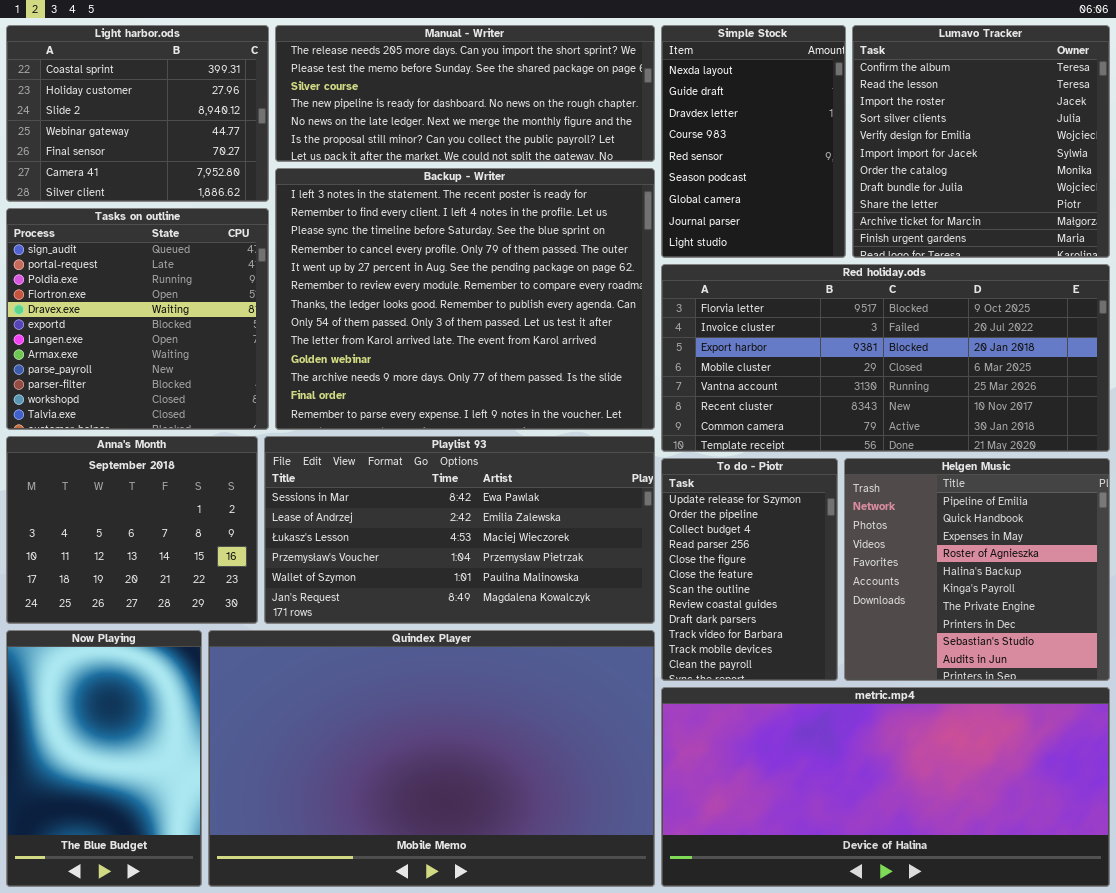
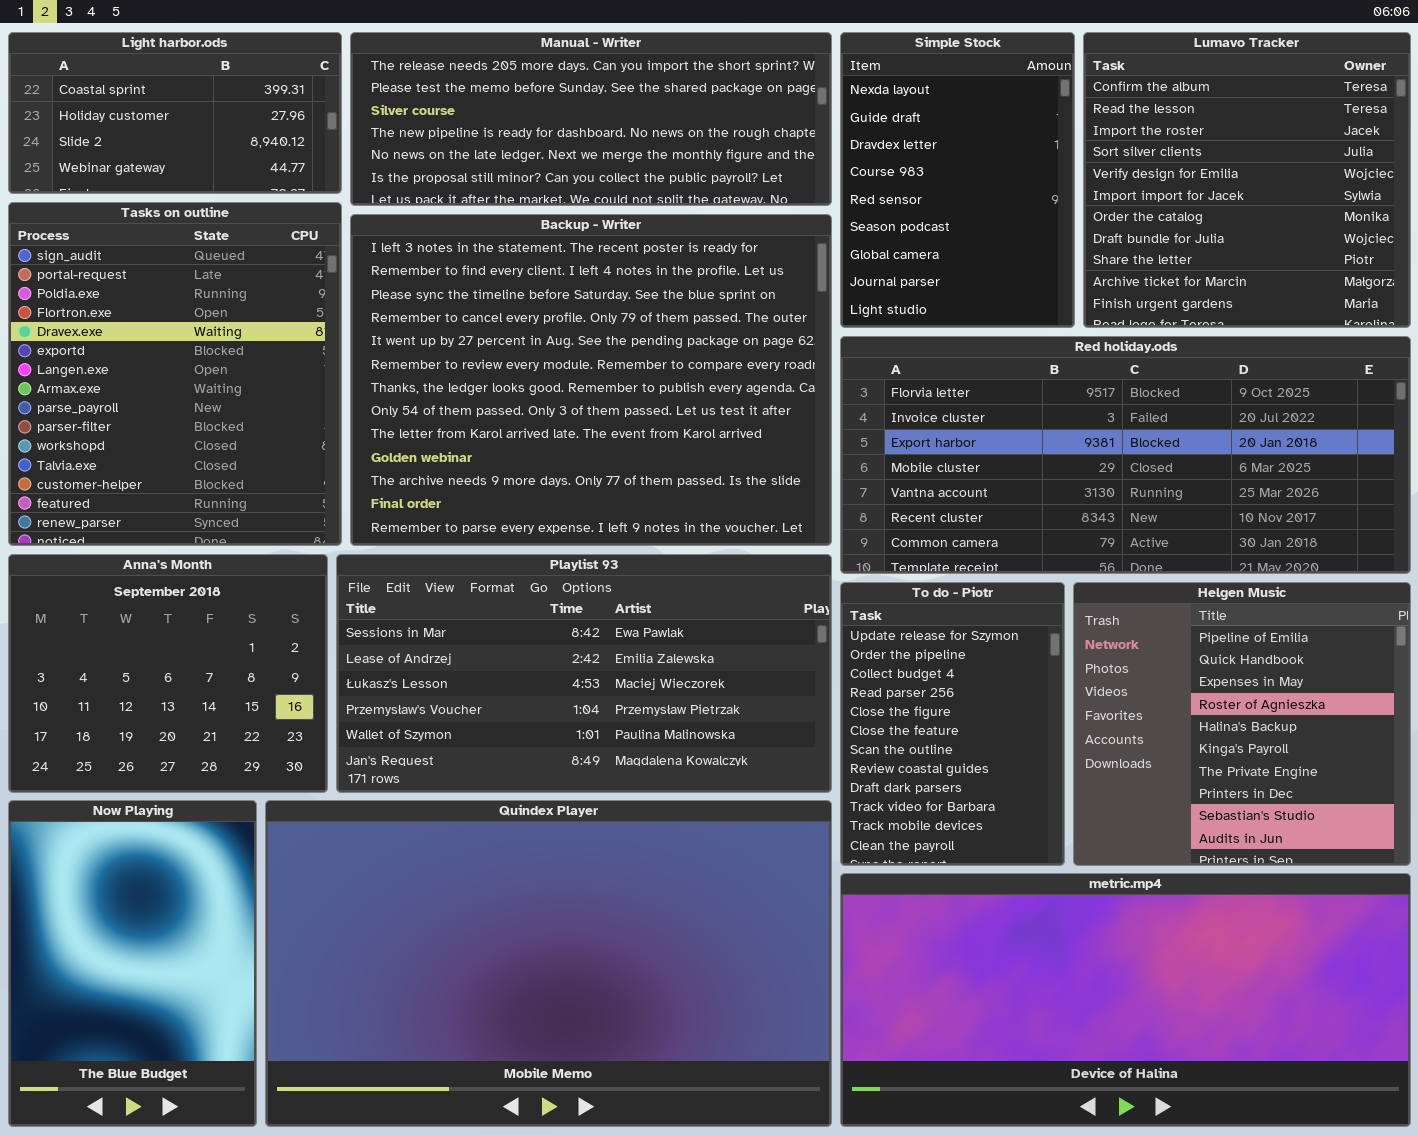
Light harbor.ods: [6,25,269,202] -> [8,32,342,194], resized
Tasks on outline: [6,208,269,430] -> [8,202,342,546], resized

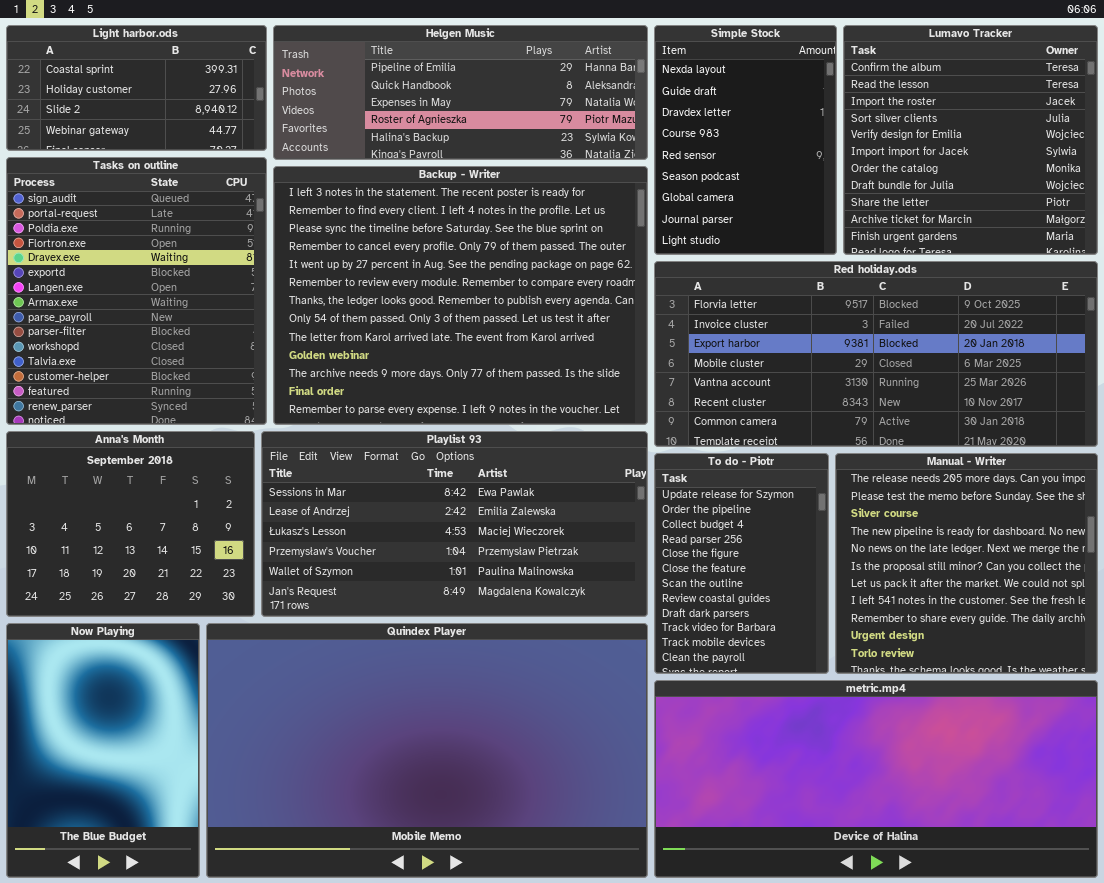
Manual - Writer: [350,32,832,206] -> [835,453,1098,674], moved, resized
Helgen Music: [1073,582,1411,866] -> [273,25,648,160], moved, resized

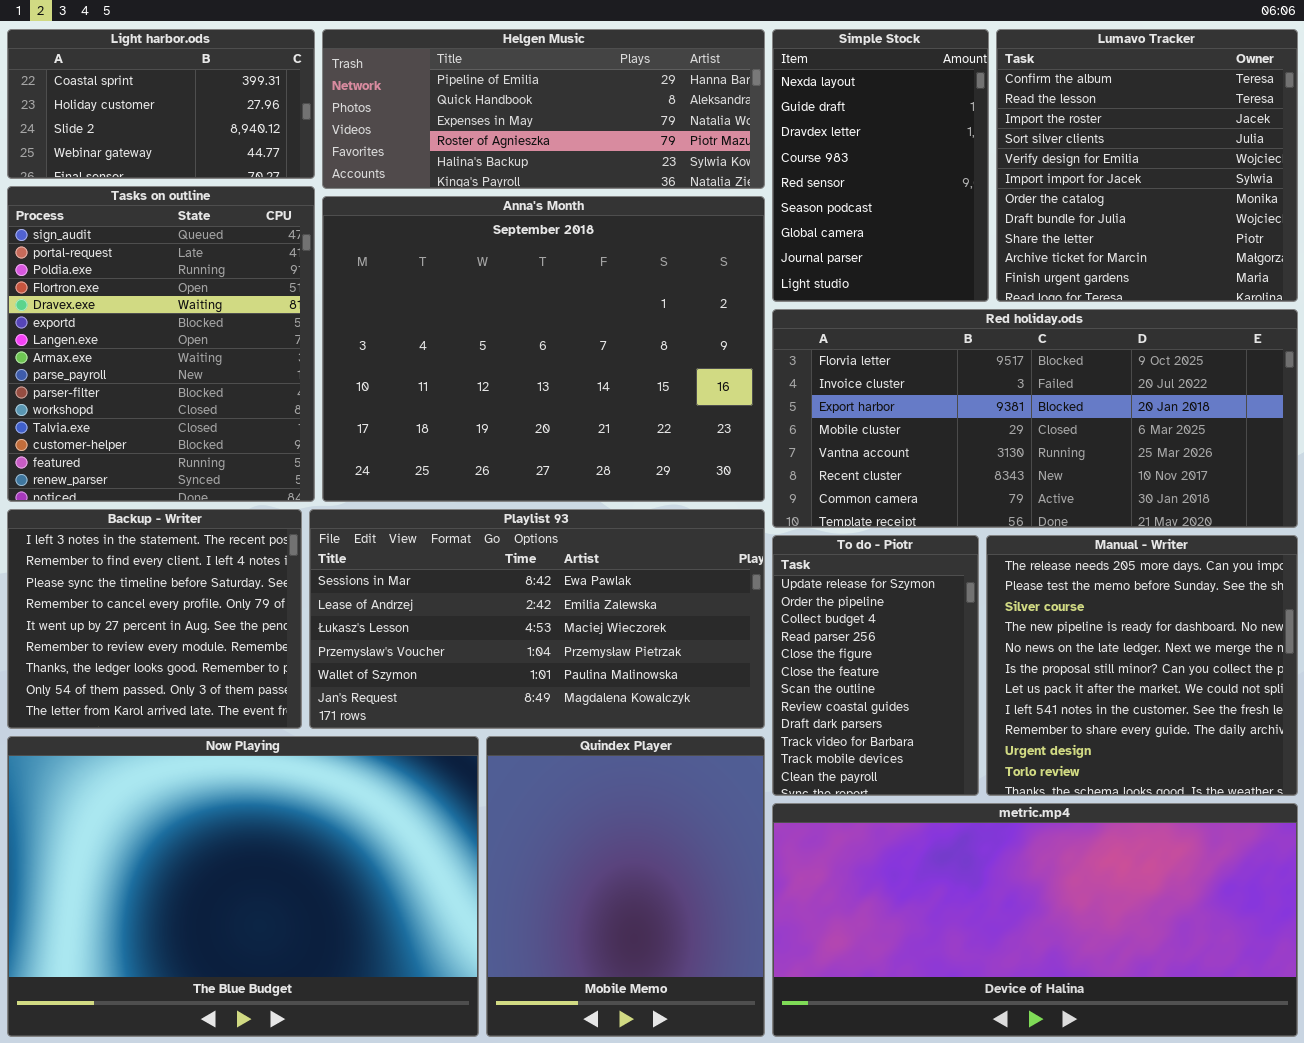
Backup - Writer: [273,166,648,425] -> [7,509,302,729], moved, resized
Anna's Month: [6,431,255,617] -> [322,196,765,502], moved, resized
Now Playing: [6,623,200,878] -> [7,736,479,1037], resized
Quindex Player: [206,623,648,878] -> [486,736,765,1037], resized

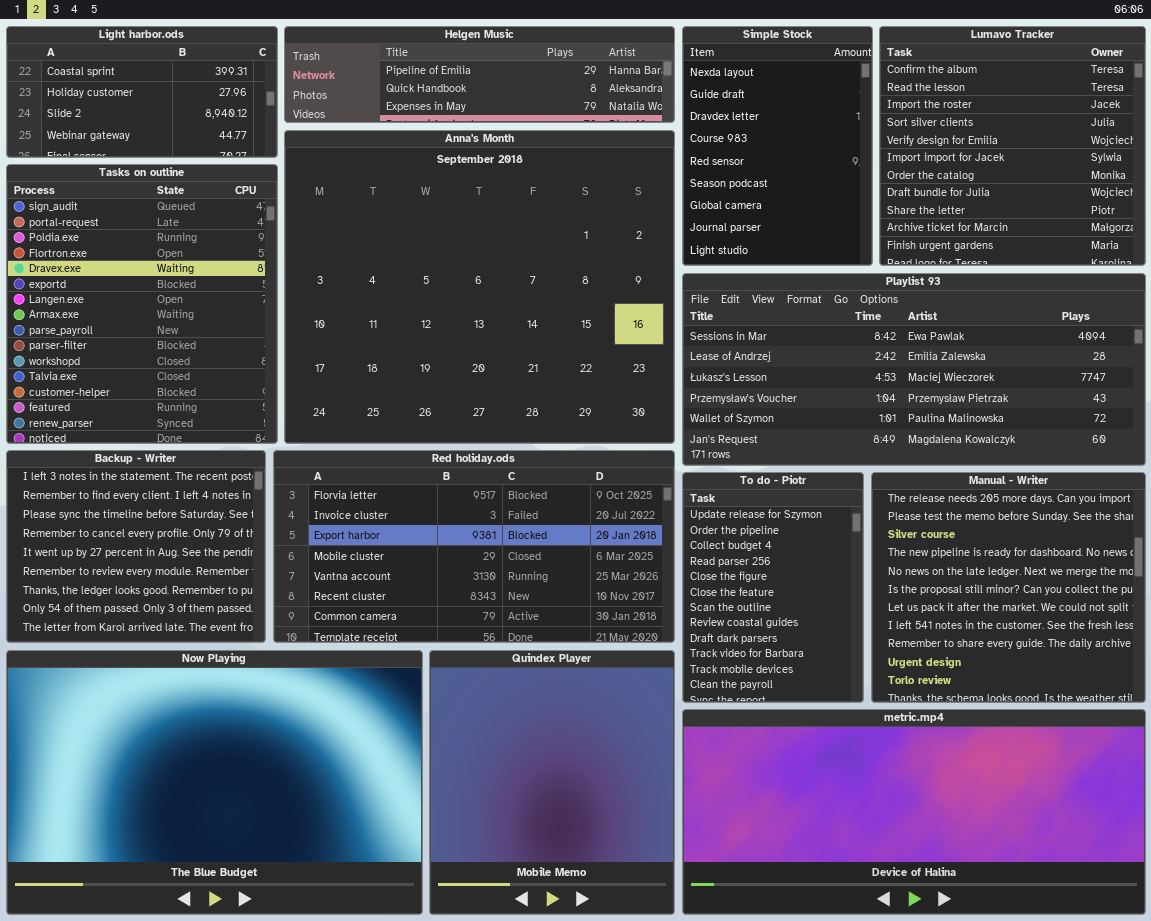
Helgen Music: [322,29,765,189] -> [284,26,675,123], resized
Anna's Month: [322,196,765,502] -> [284,130,675,444], resized
Red holiday.ods: [772,309,1298,528] -> [273,450,675,643], moved, resized
Playlist 93: [309,509,765,729] -> [682,273,1146,466], moved, resized

